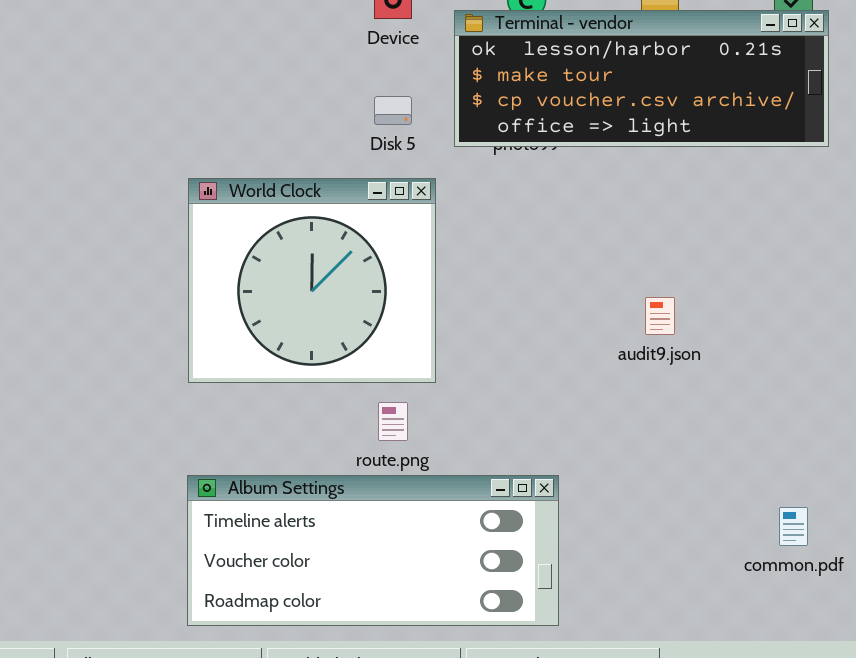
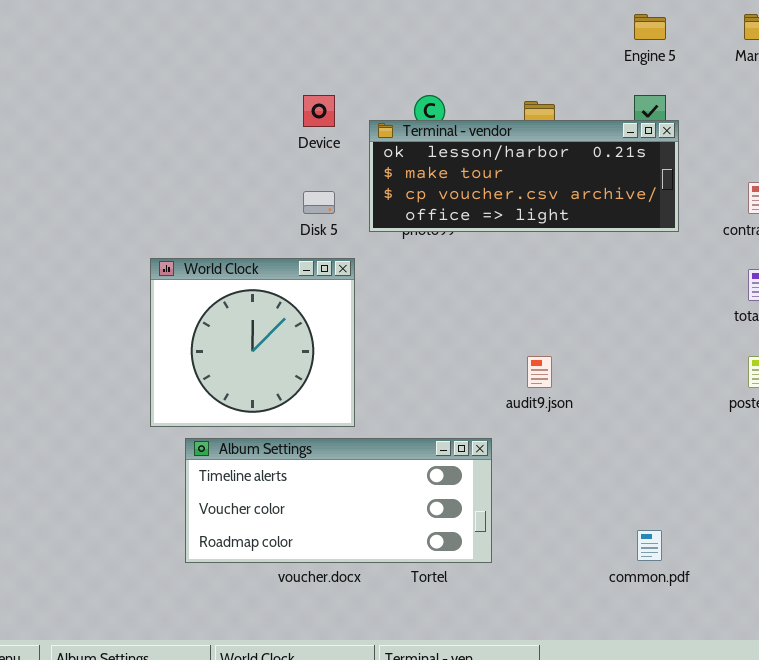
Album Settings: [187,475,559,626] -> [185,438,492,563], moved

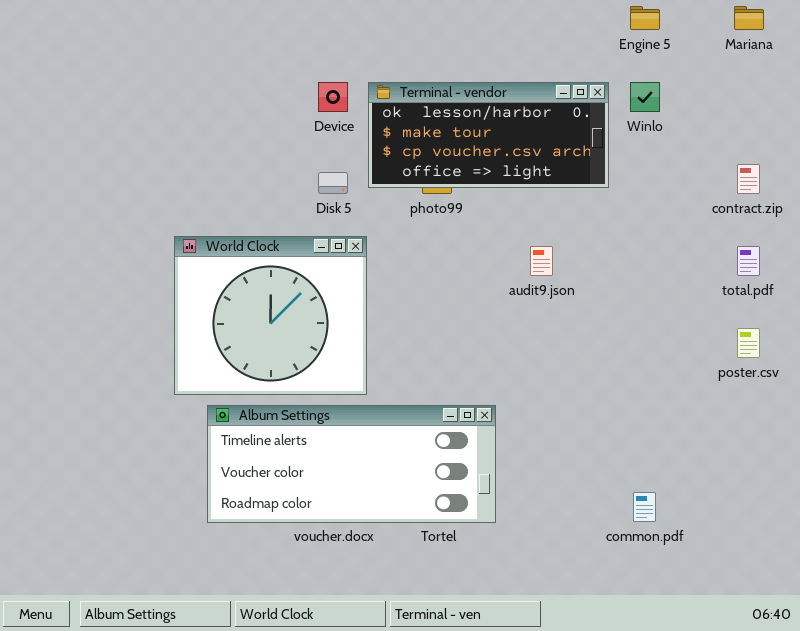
Terminal - vendor: [369,120,679,232] -> [368,82,609,188], moved, resized
audit9.json: [527,356,552,388] -> [530,246,553,276], moved

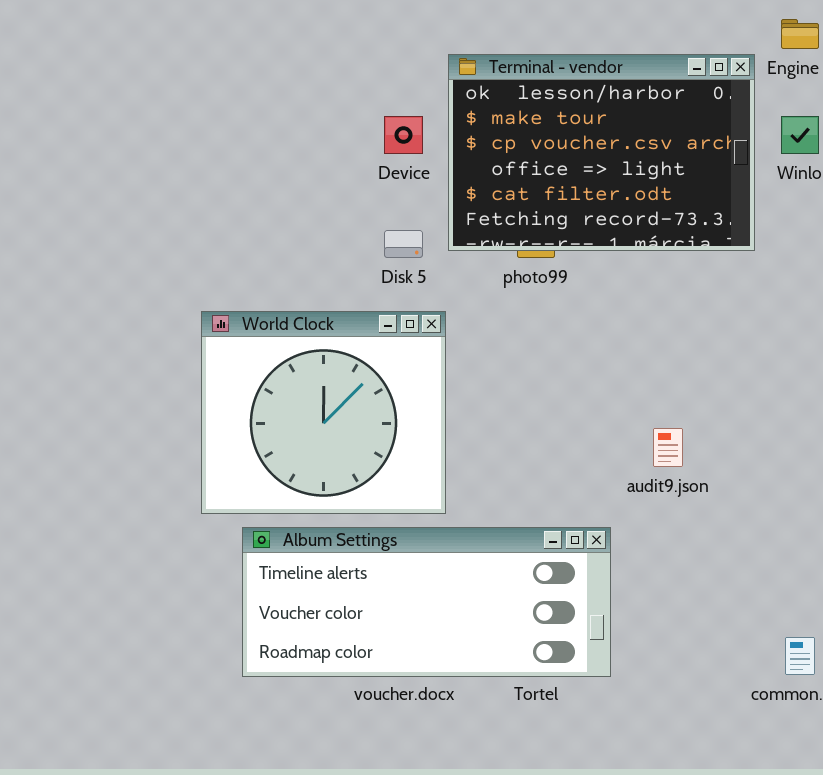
Terminal - vendor: [368,82,609,188] -> [448,54,755,251], resized
audit9.json: [530,246,553,276] -> [653,428,683,467], moved

